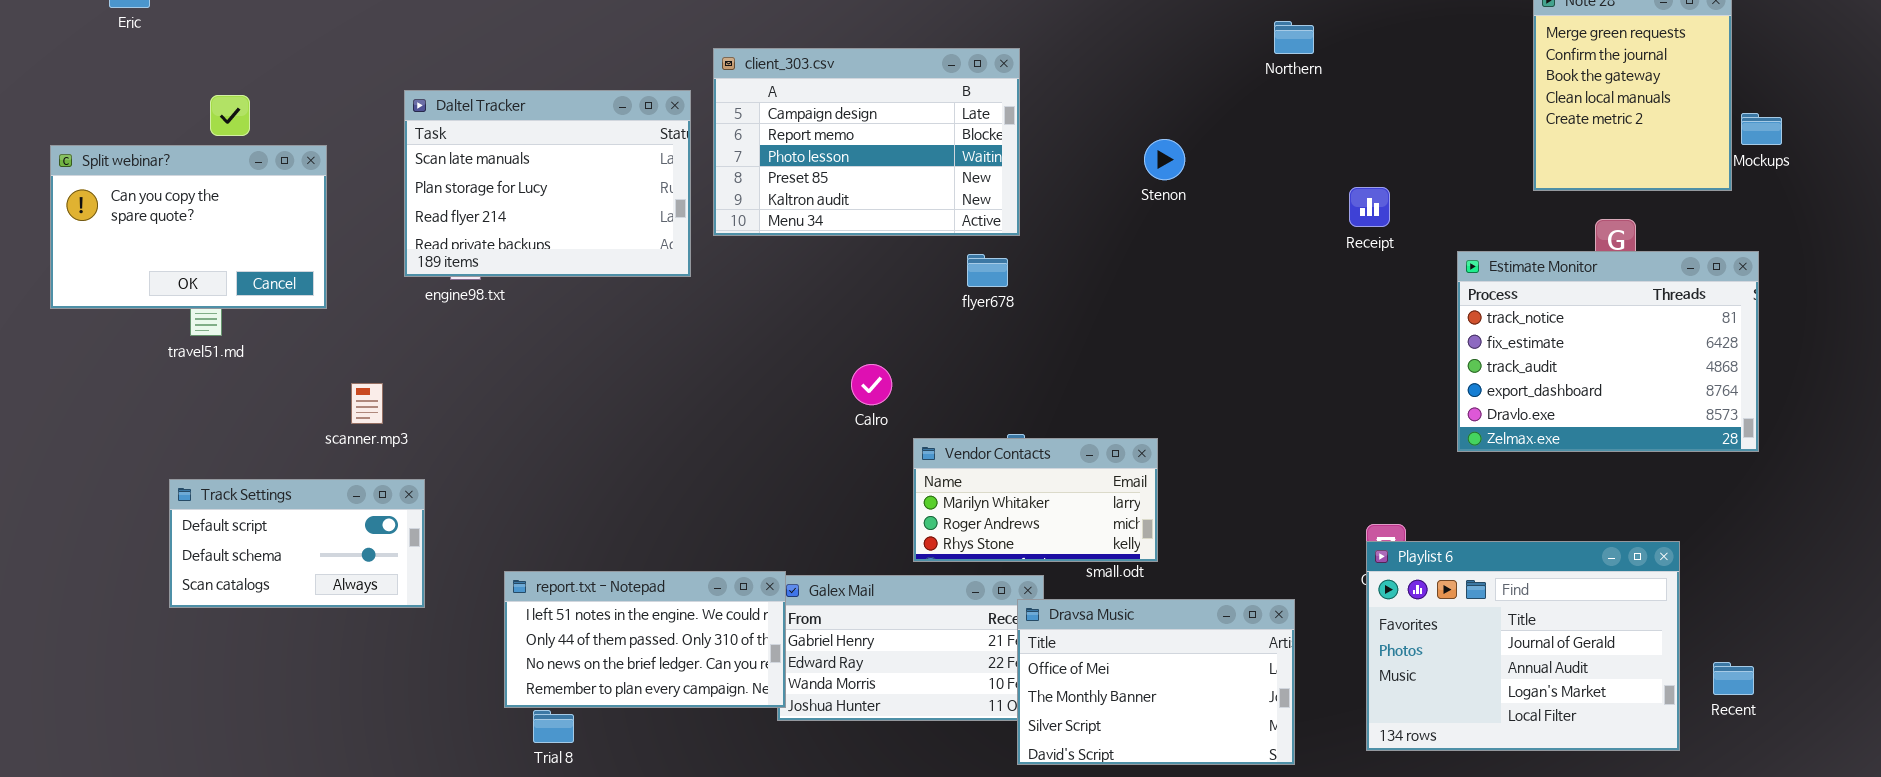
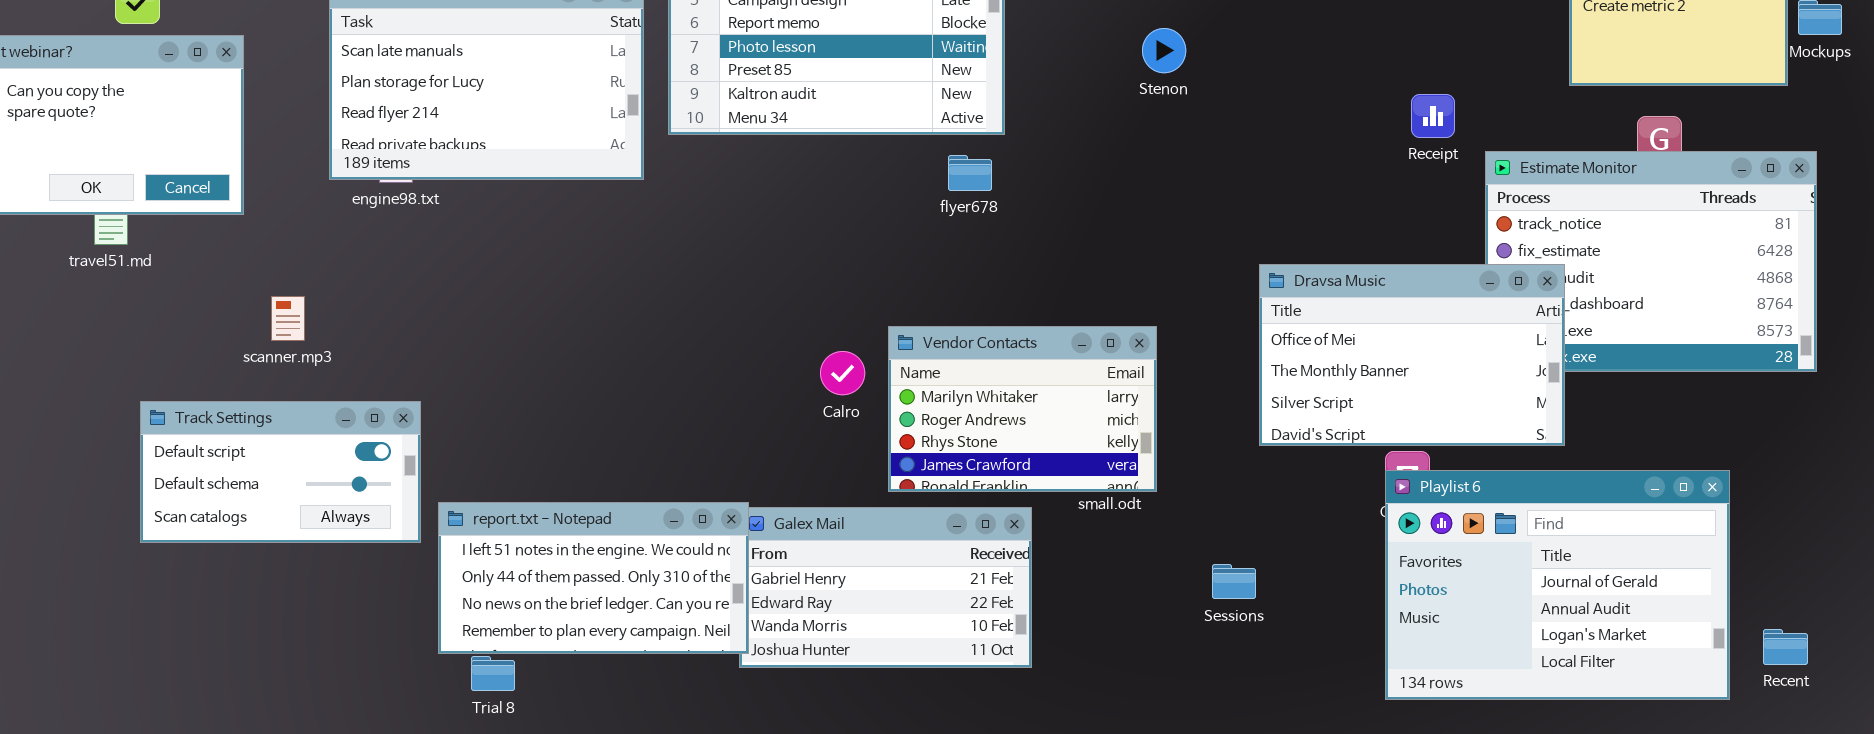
Receipt: [1349,187,1390,227] -> [1411,94,1455,138], moved
Calro: [851,364,892,405] -> [820,351,865,395], moved
Vendor Contacts: [913,438,1158,562] -> [888,326,1157,492], resized
Track Settings: [169,479,425,608] -> [140,401,421,543], moved
Dravsa Music: [1017,599,1295,765] -> [1259,264,1565,446], moved
Recent: [1713,662,1754,695] -> [1763,629,1808,665], moved

